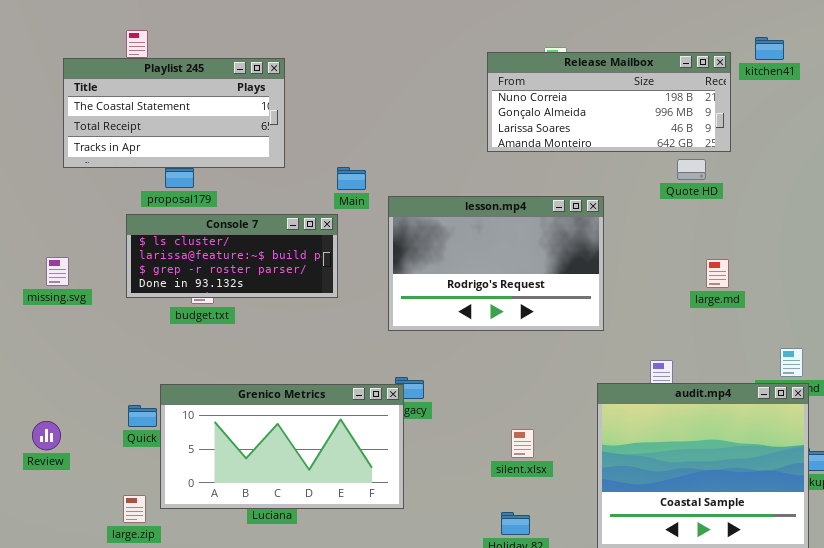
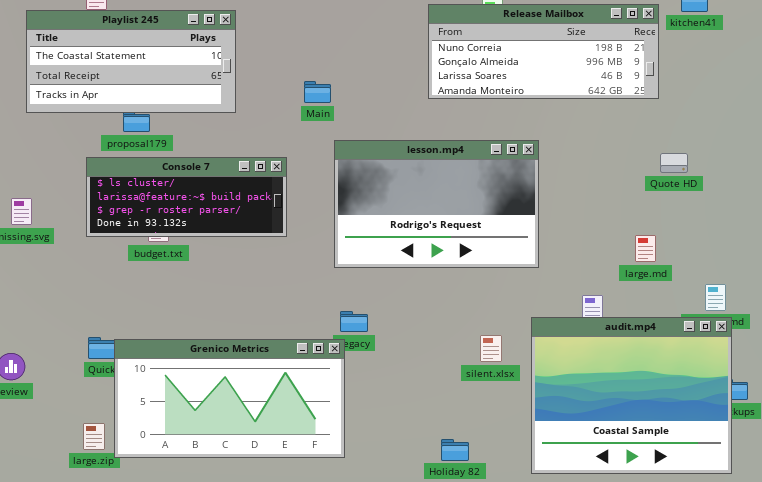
Quote HD: [677,159,706,180] -> [660,153,688,173], moved
Main: [337,167,366,190] -> [304,81,331,103], moved
large.md: [706,259,729,288] -> [635,235,656,262], moved
Grenico Metrics: [160,384,404,509] -> [114,339,345,458], moved
silent.xlsx: [511,429,534,458] -> [480,335,502,362], moved

